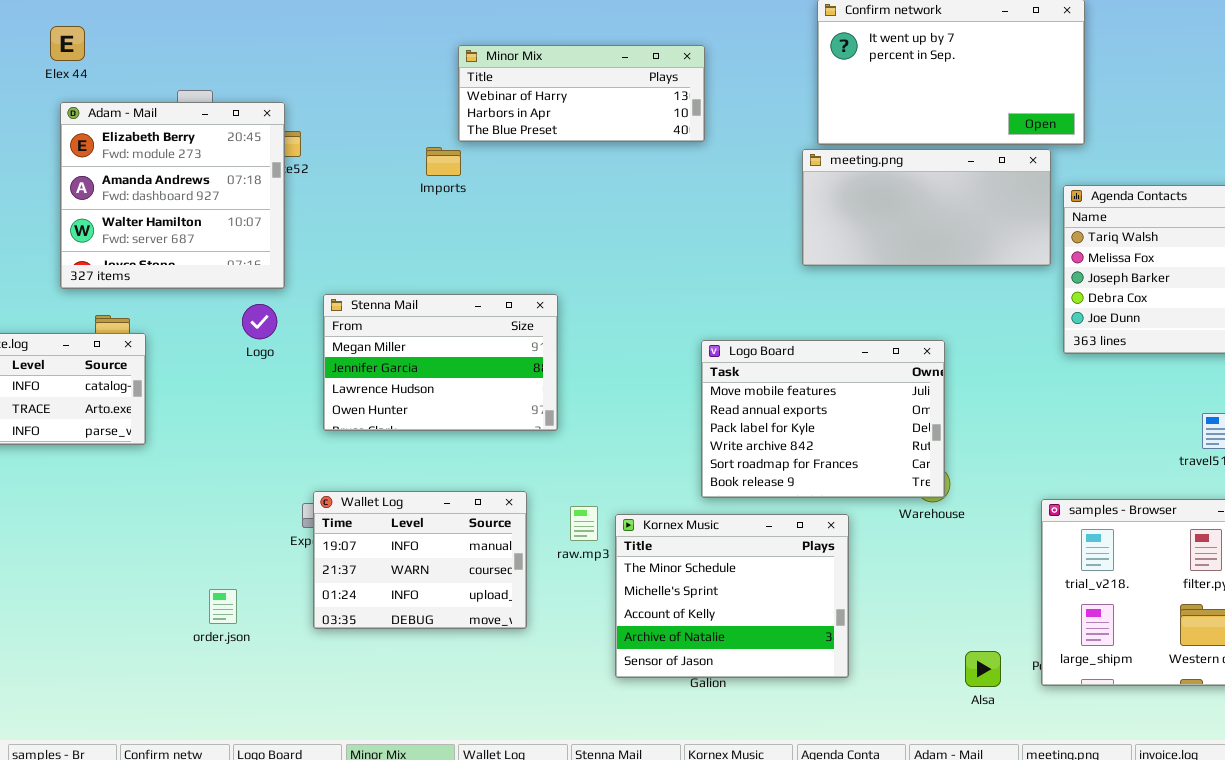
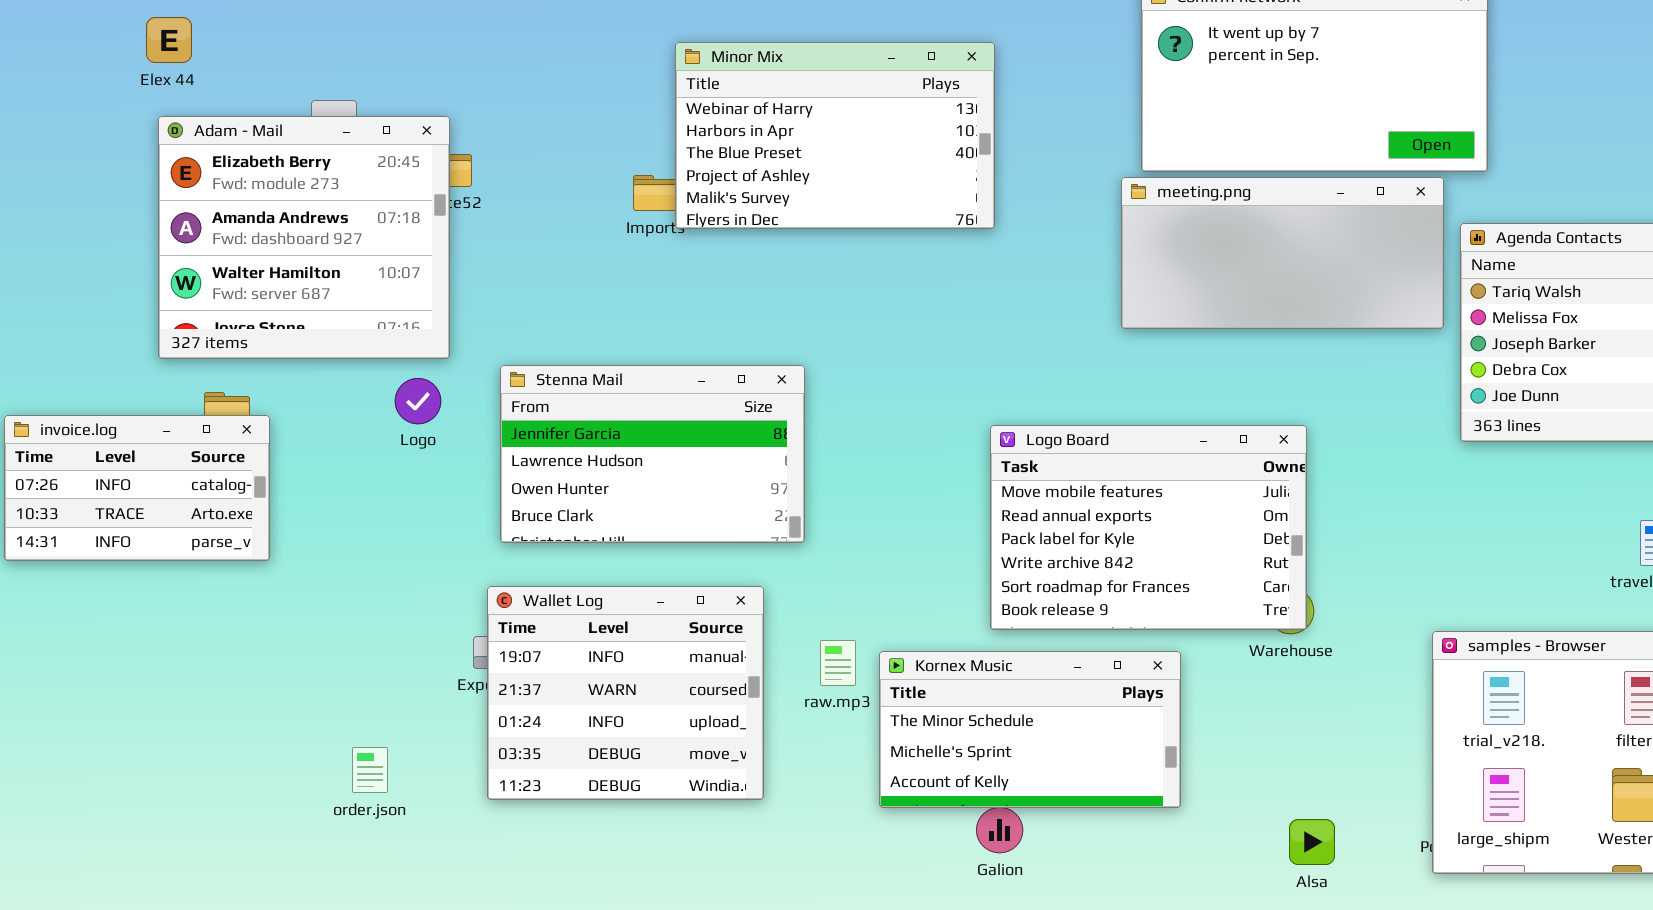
Minor Mix: [458,45,705,142] -> [675,42,995,229], resized
Stenna Mail: [323,294,558,431] -> [500,365,805,543], scrolled down 1 row
Wallet Log: [313,491,527,629] -> [487,586,764,800], resized
Kornex Music: [615,514,849,678] -> [879,651,1181,808], resized
Alsa: [965,651,1001,687] -> [1289,819,1335,865], moved

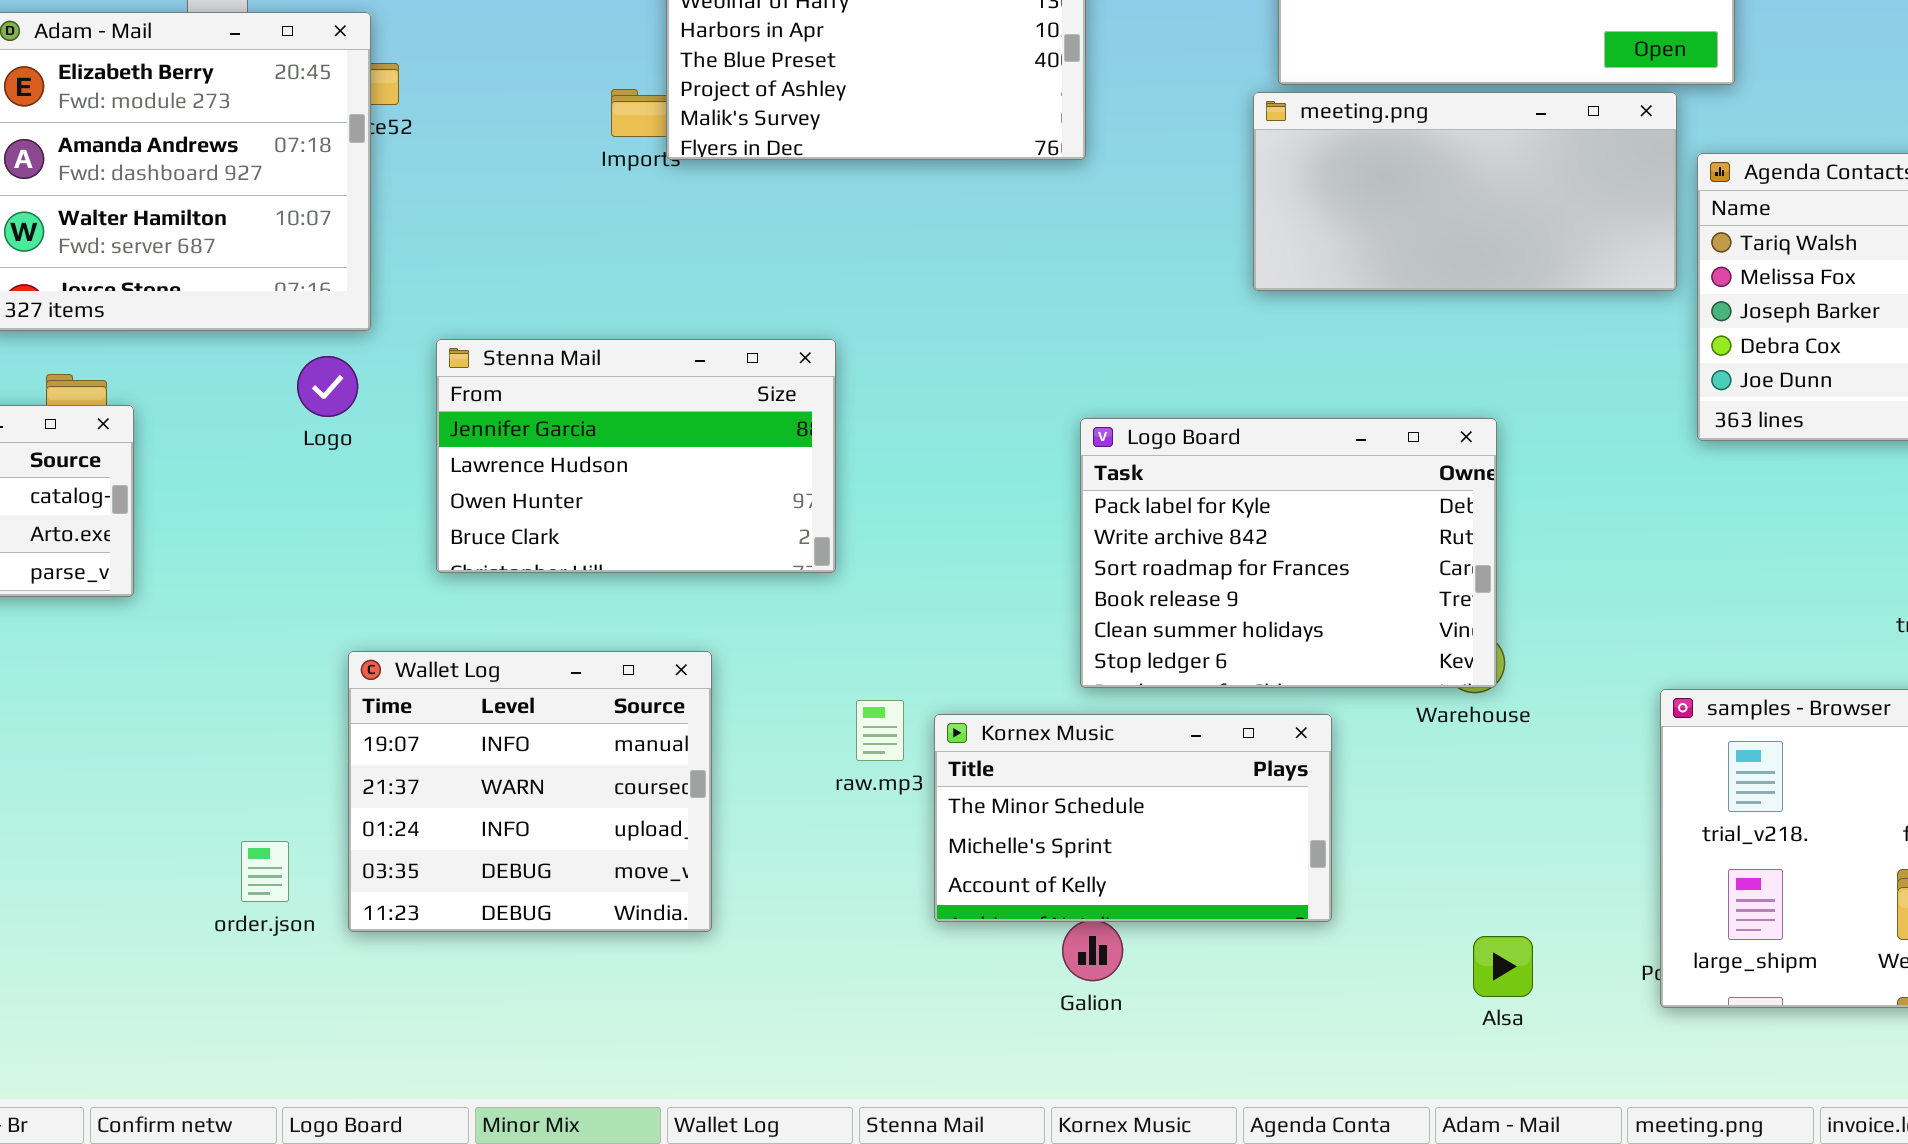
Logo Board: [990,425,1307,630] -> [1080,418,1497,688], scrolled down 2 rows
Wallet Log: [487,586,764,800] -> [348,651,712,932], moved

